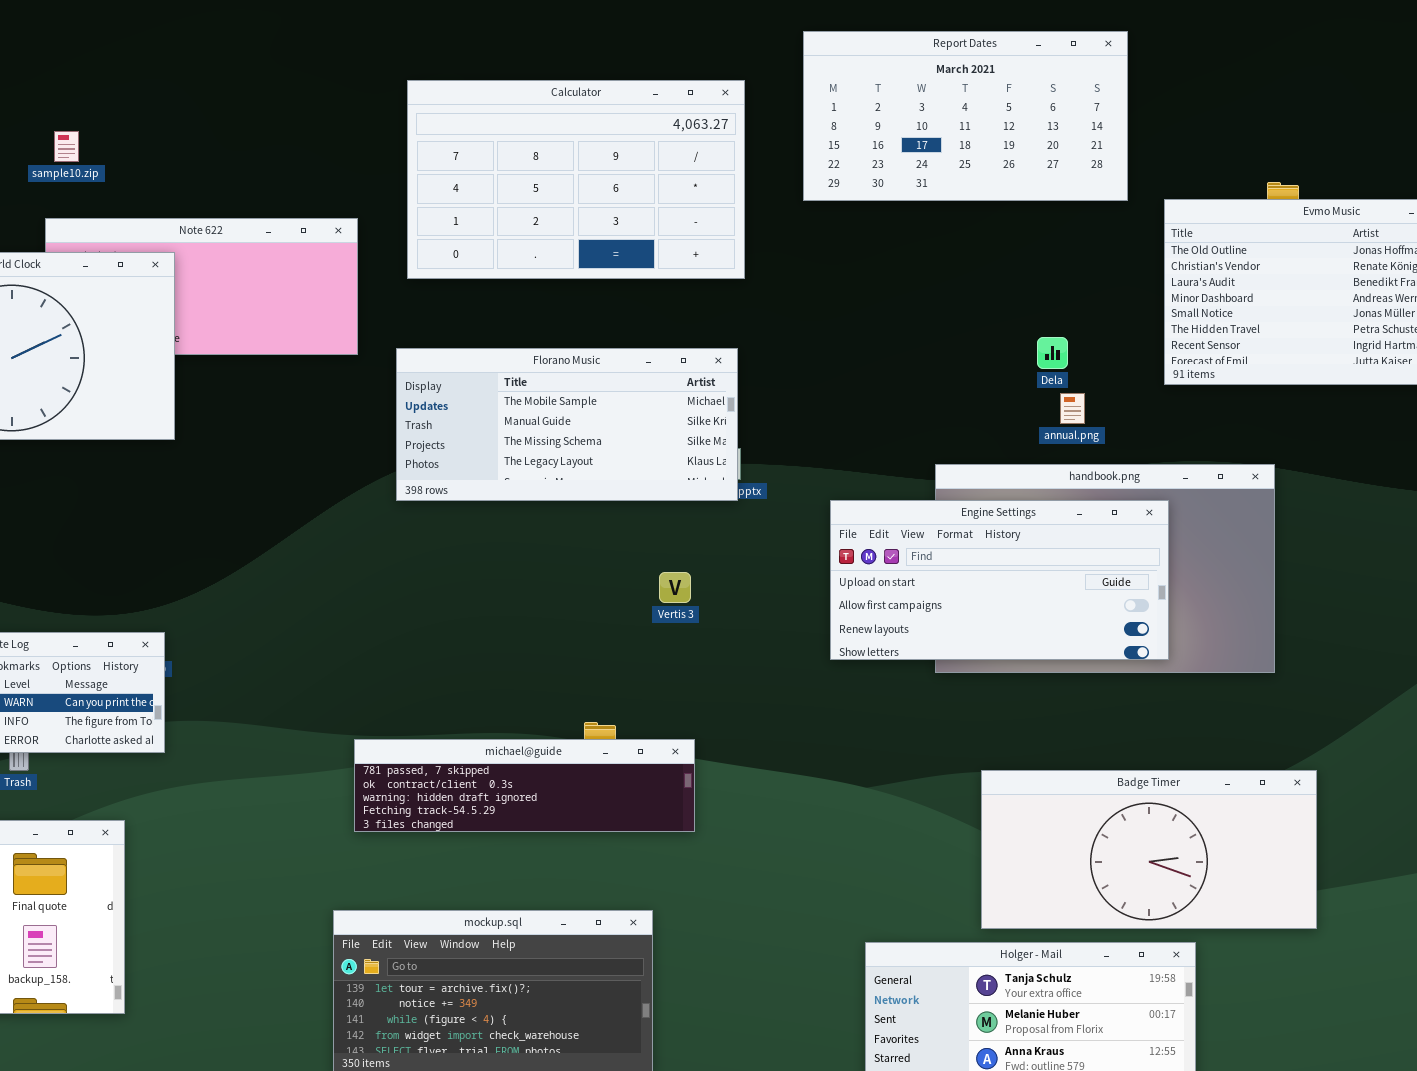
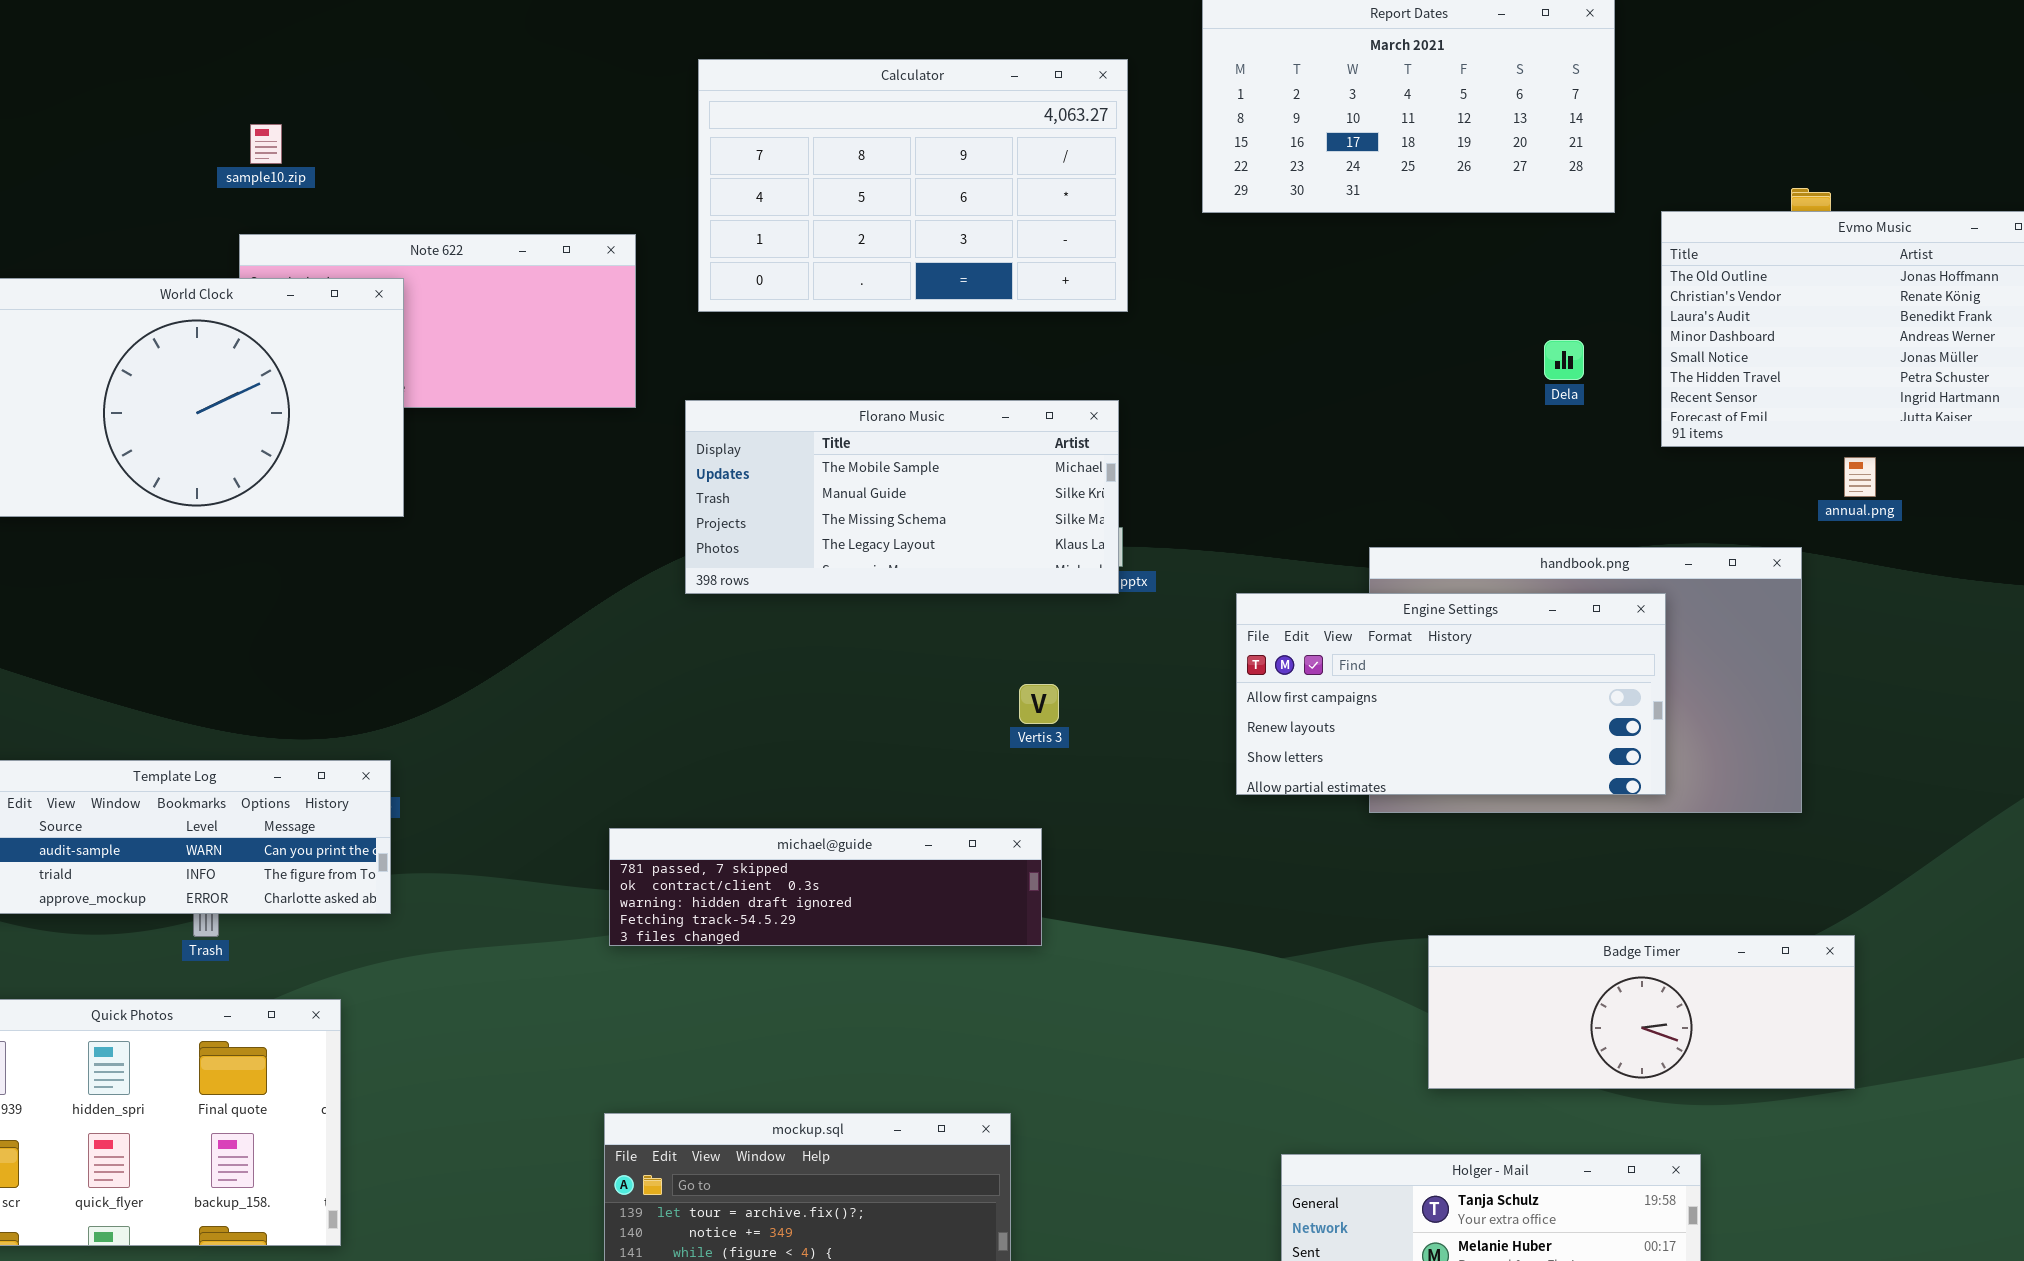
Dela: [1037,337,1068,369] -> [1544,340,1584,380], moved
annual.png: [1060,393,1085,424] -> [1844,457,1876,497], moved
Engine Settings: [830,500,1169,660] -> [1236,593,1666,795], scrolled down 1 row
michael@guide: [354,739,695,832] -> [609,828,1042,946], moved
Badge Timer: [981,770,1317,929] -> [1428,935,1855,1089], resized

